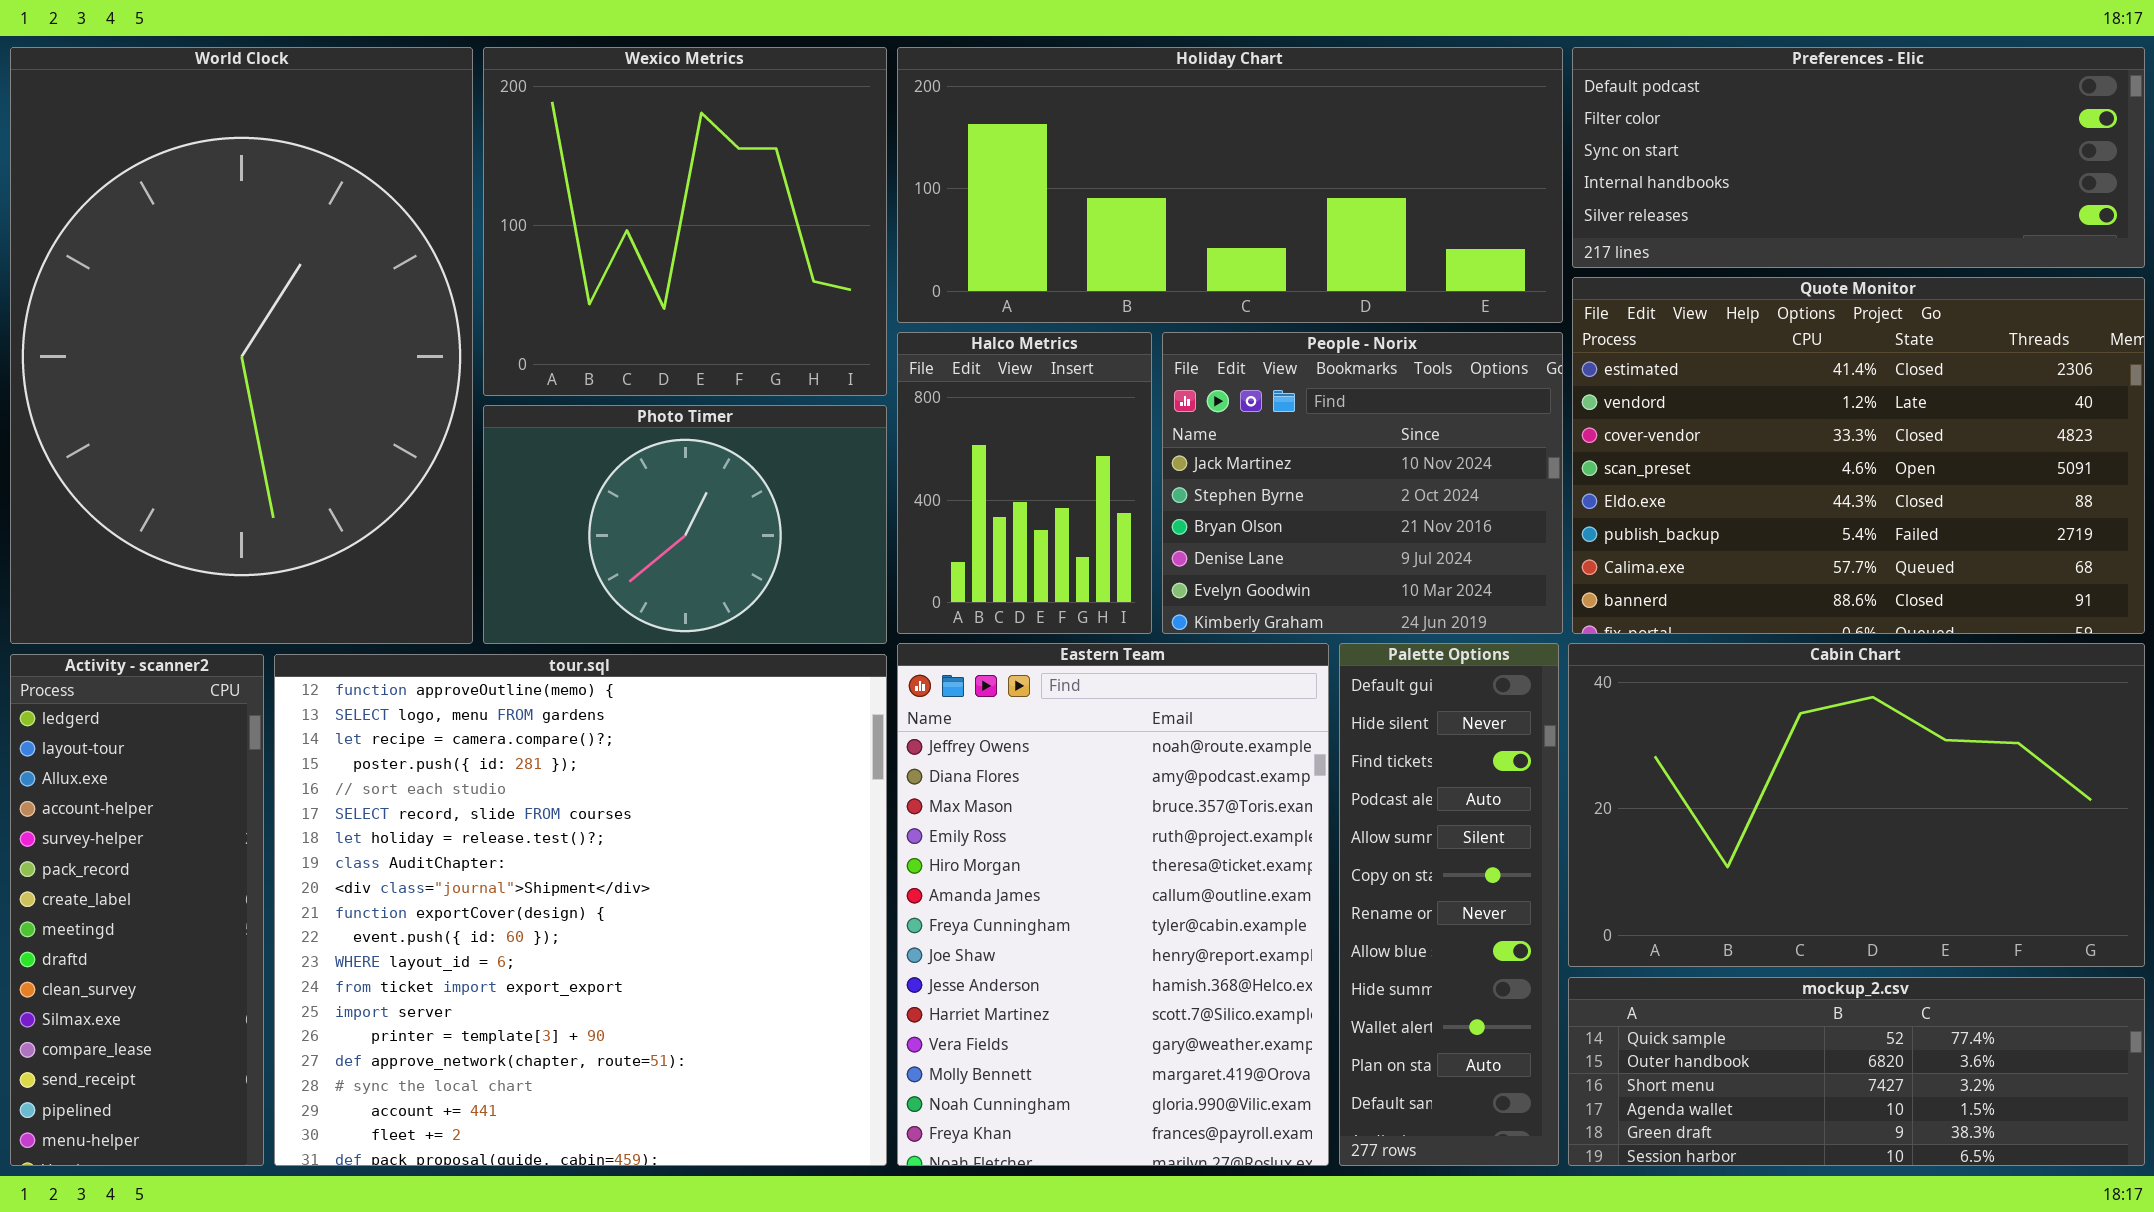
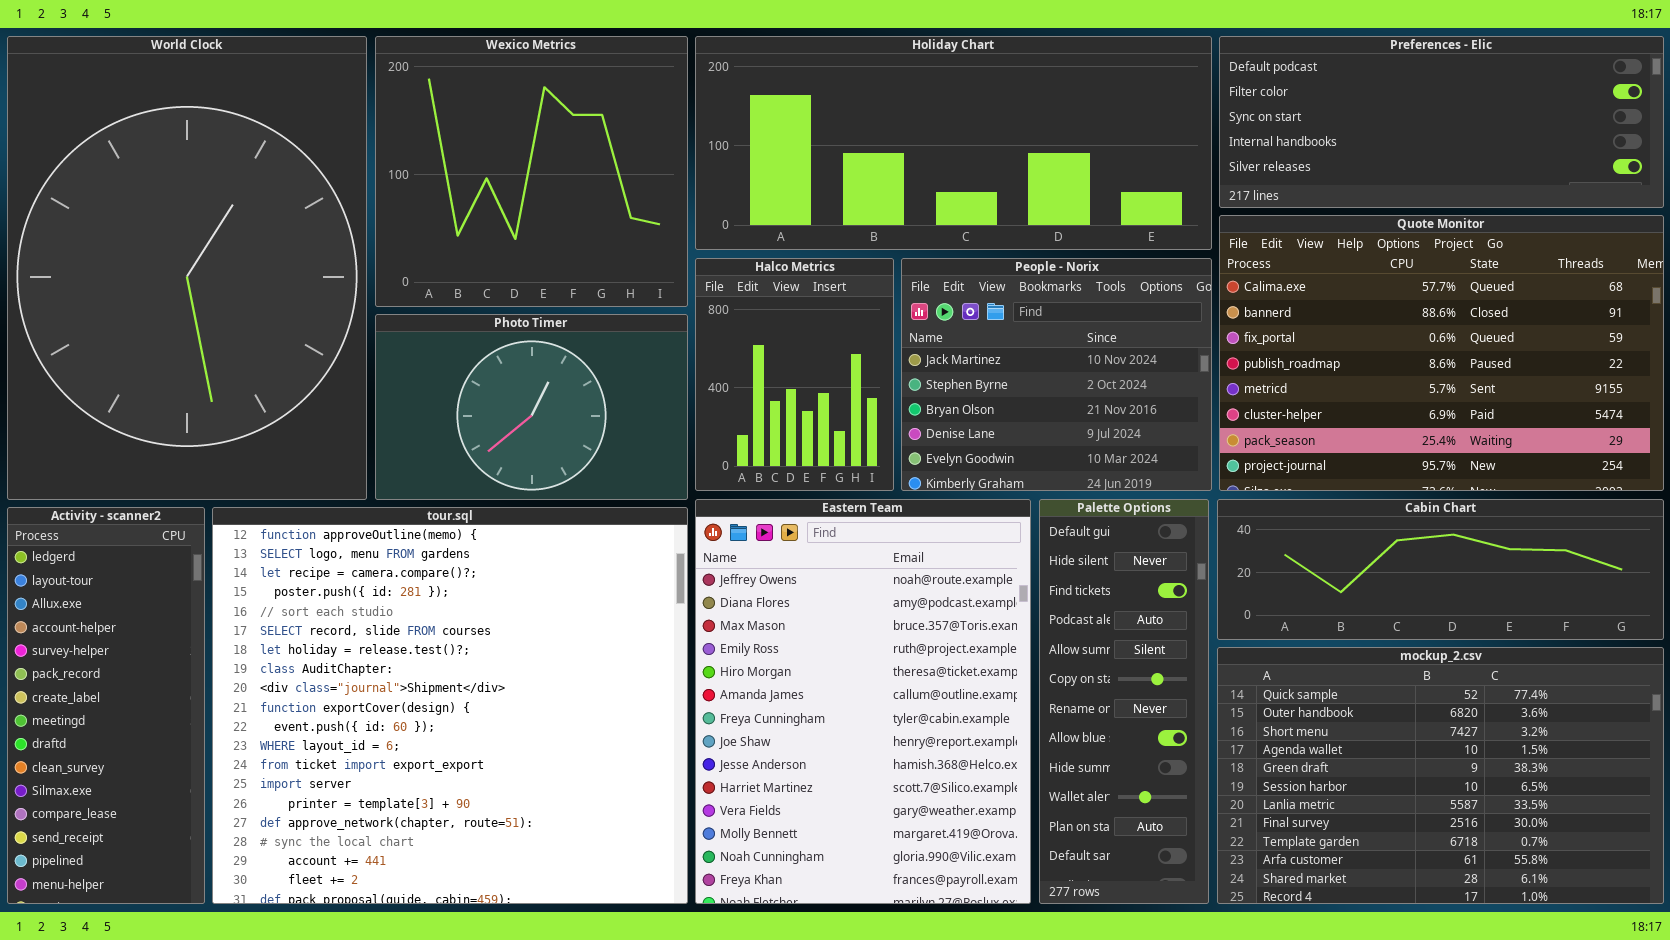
Quote Monitor: [1572,277,2145,634] -> [1219,215,1664,491], scrolled down 6 rows
Cabin Chart: [1568,643,2145,967] -> [1217,499,1664,640], resized
mockup_2.csv: [1568,977,2145,1166] -> [1217,647,1664,904], resized

